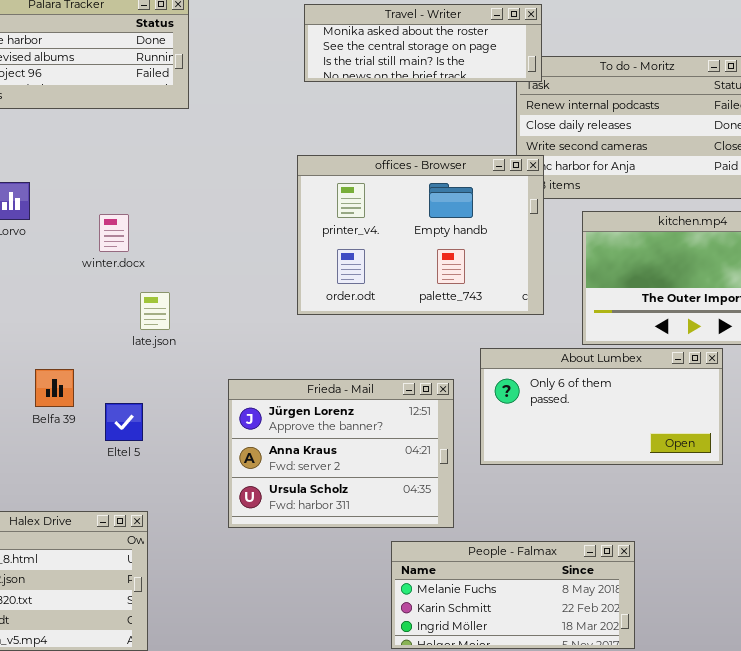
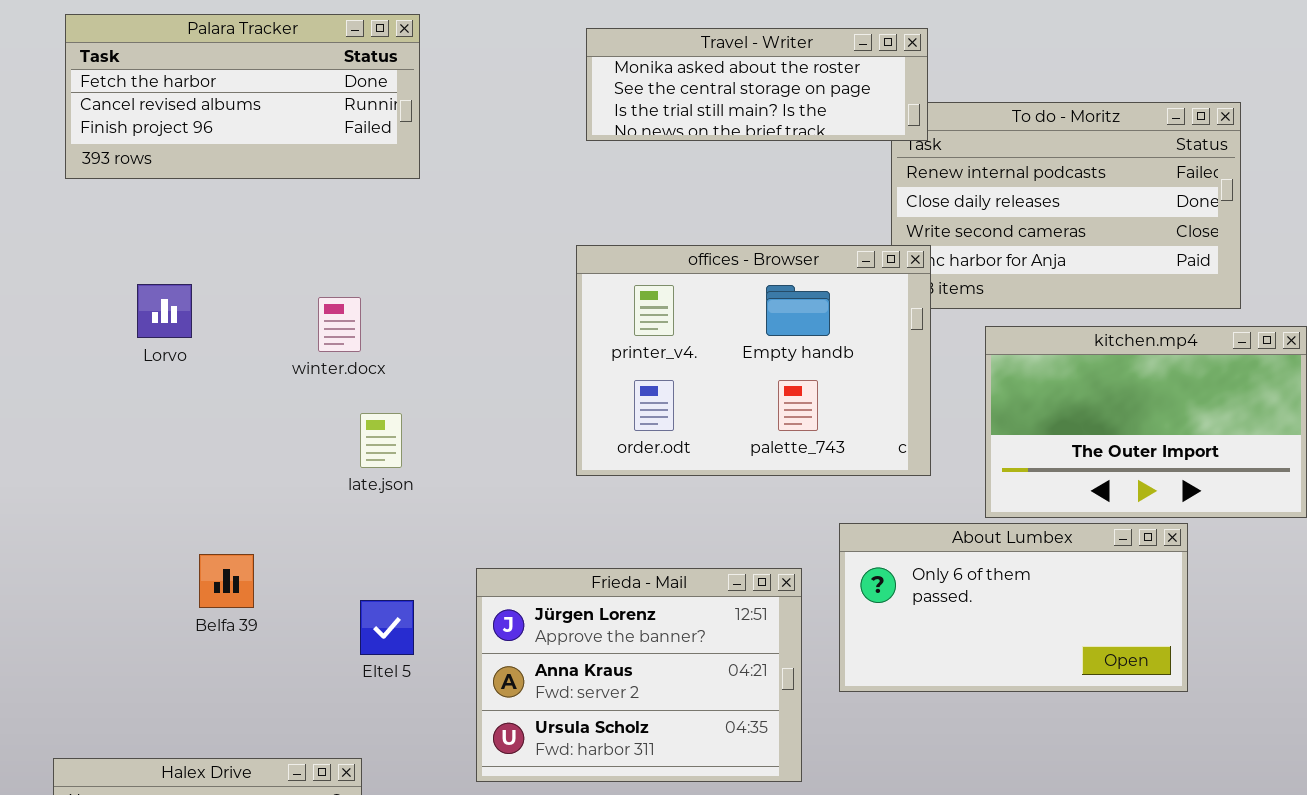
winter.docx: [99,214,129,252] -> [318,297,361,352], moved
late.json: [140,292,170,330] -> [360,413,402,468], moved
Eltel 5: [105,403,143,441] -> [360,600,414,655], moved

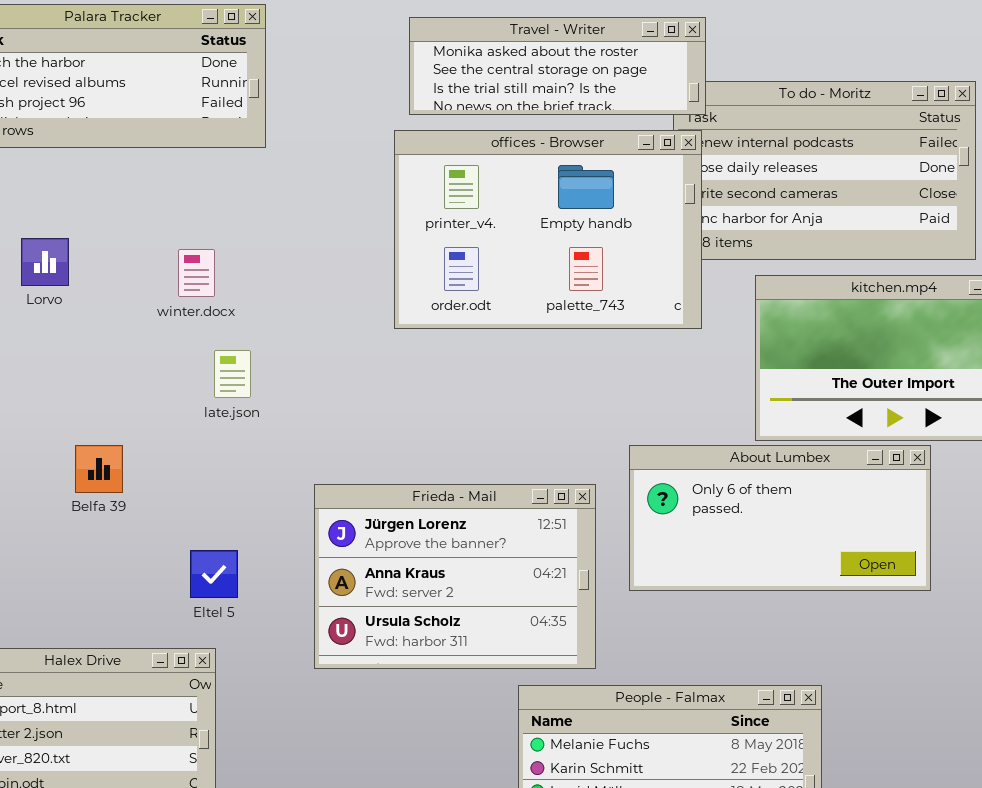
offices - Browser: [576,245,931,476] -> [394,130,702,329], moved
Belfa 39: [199,554,254,608] -> [75,445,123,493], moved
Eltel 5: [360,600,414,655] -> [190,550,238,598], moved

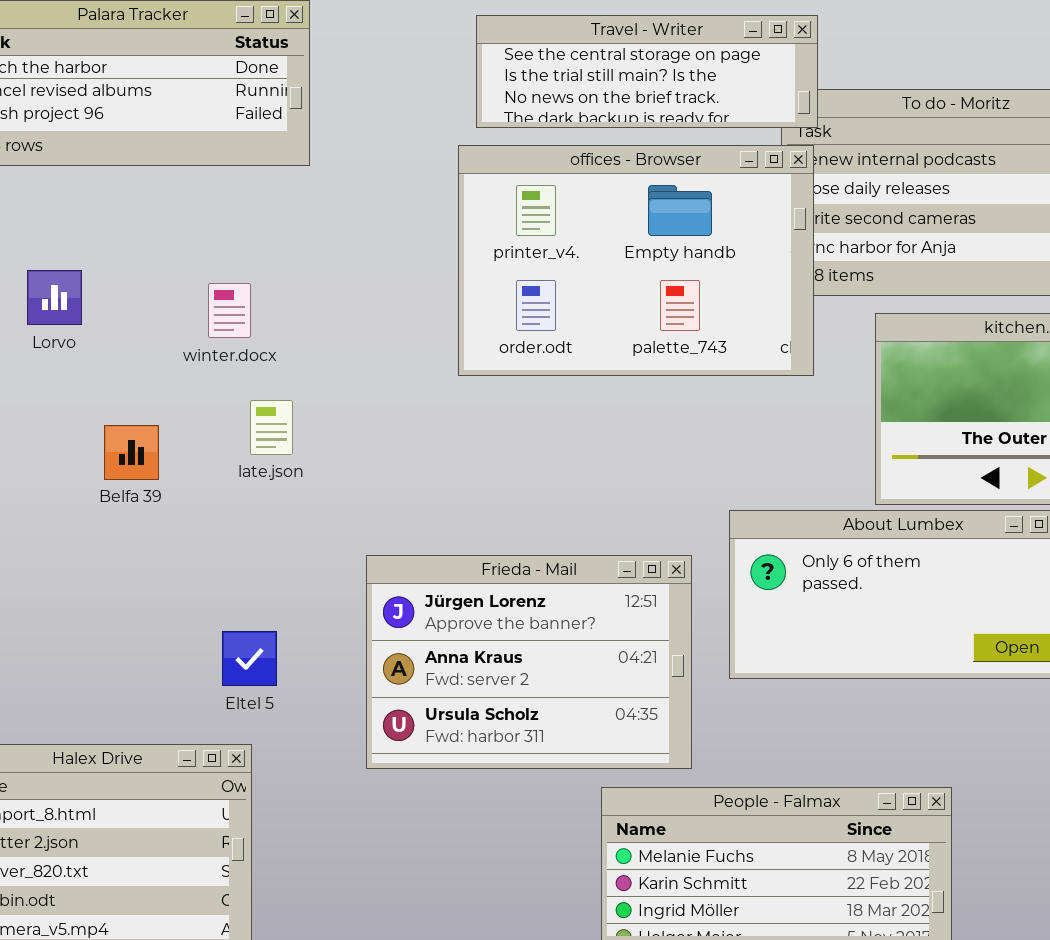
Travel - Writer: [409,17,706,115] -> [476,15,818,128], scrolled down 1 row
Belfa 39: [75,445,123,493] -> [104,425,159,480], moved

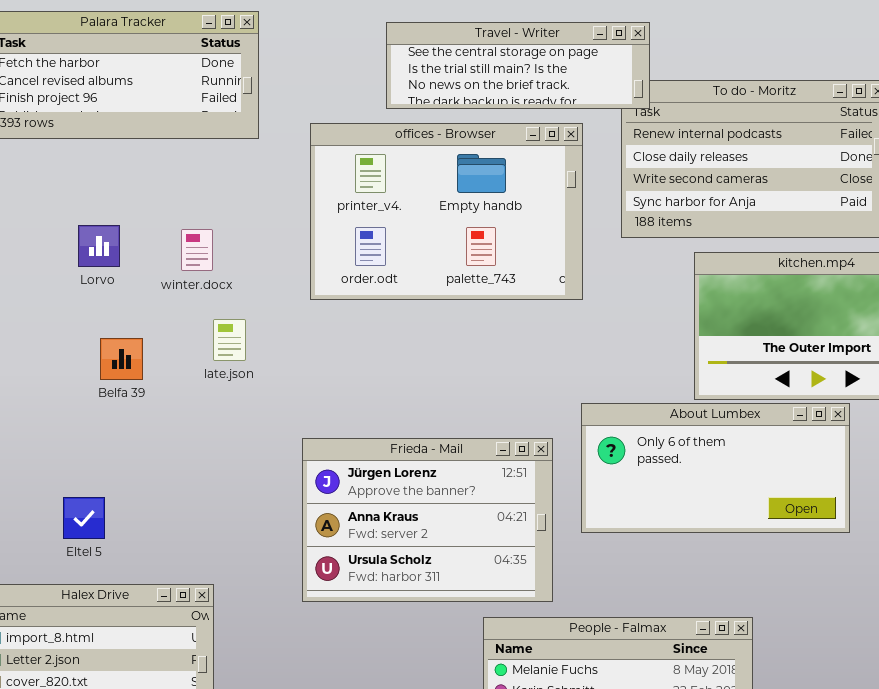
offices - Browser: [458,145,814,376] -> [310,123,583,300], moved
Lorvo: [27,270,82,325] -> [78,225,120,267], moved
Eltel 5: [222,631,277,686] -> [63,497,105,539], moved

